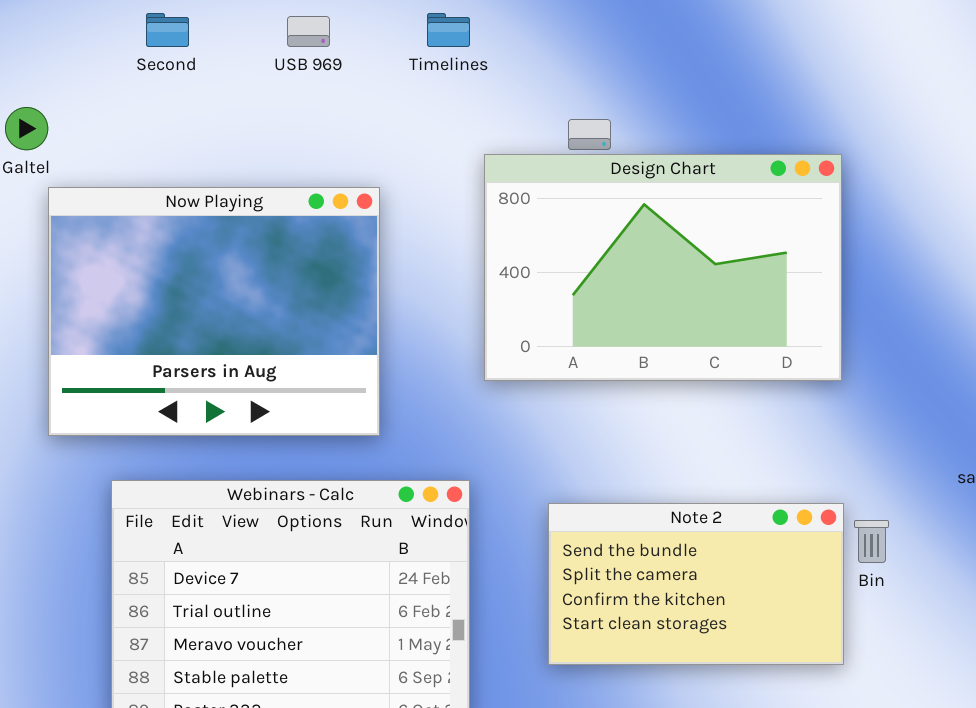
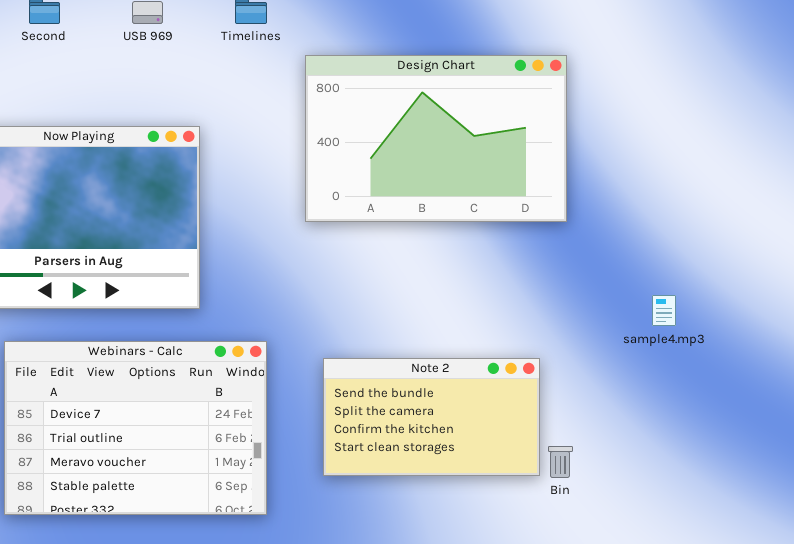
Design Chart: [484,154,842,381] -> [305,55,567,222], moved
Bin: [854,520,889,563] -> [548,446,573,478], moved

